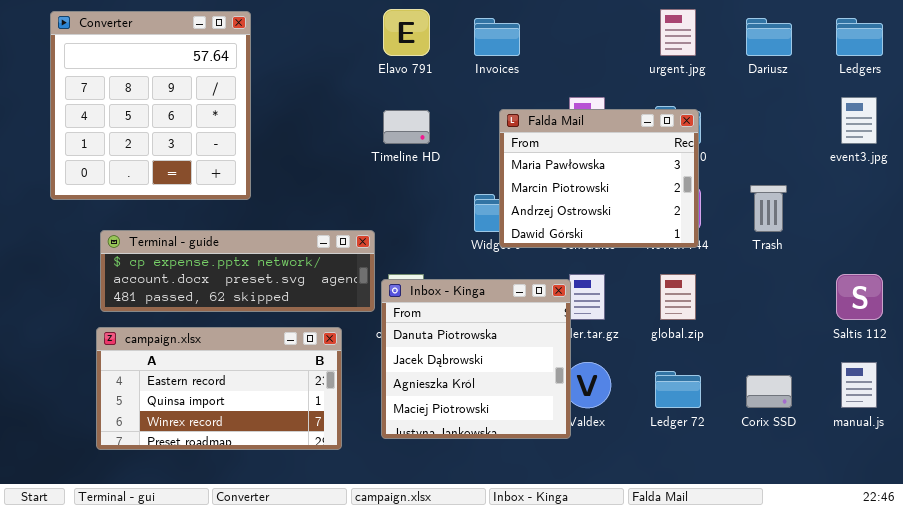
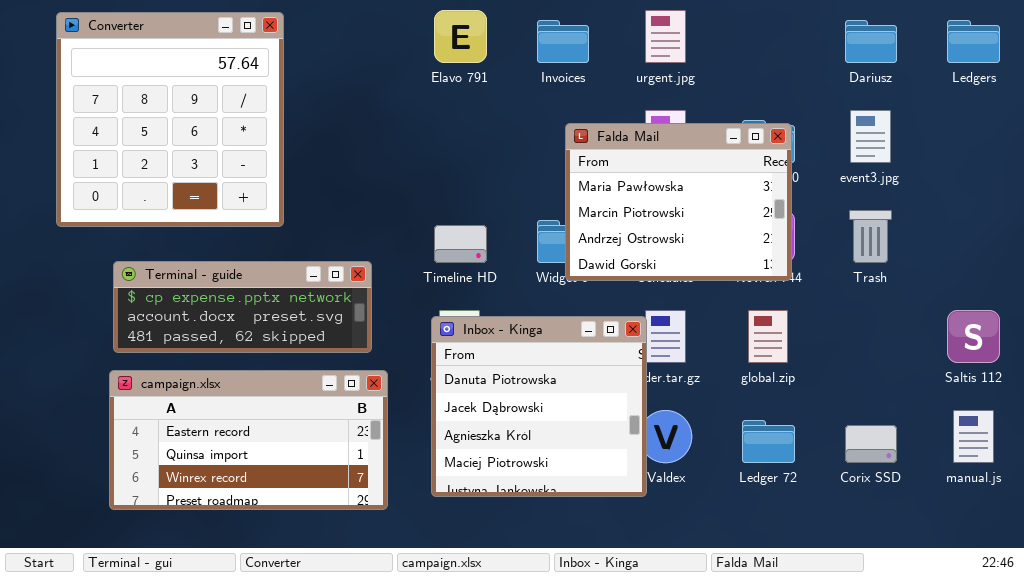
urgent.jpg: [660,9,696,56] -> [645,10,686,63], moved
event3.jpg: [841,97,877,144] -> [850,110,891,163], moved
Timeline HD: [383,110,430,144] -> [434,225,487,263], moved
Terminal - guide: [100,230,375,312] -> [113,261,372,353], resized

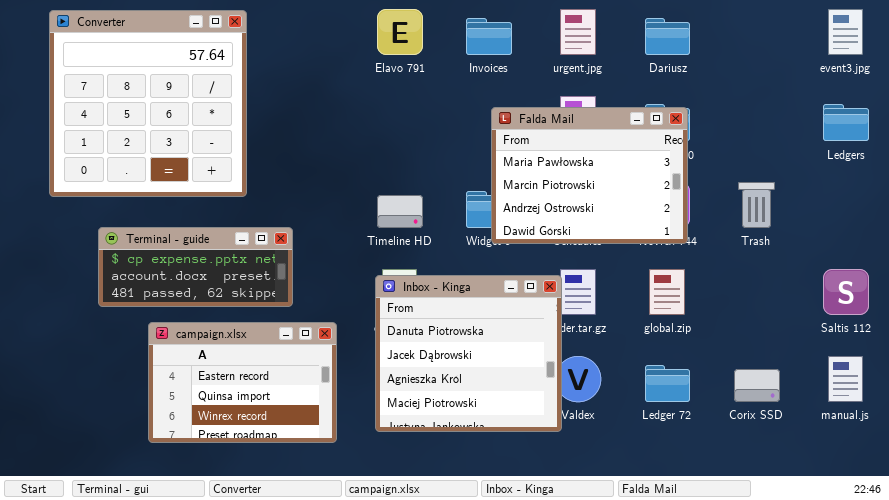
Dariusz: [845,20,897,63] -> [645,18,690,55], moved
Ledgers: [947,20,1000,63] -> [823,104,869,141], moved
event3.jpg: [850,110,891,163] -> [828,9,863,55], moved
Terminal - guide: [113,261,372,353] -> [98,227,293,307], resized
campaign.xlsx: [109,370,388,510] -> [148,322,337,443], resized

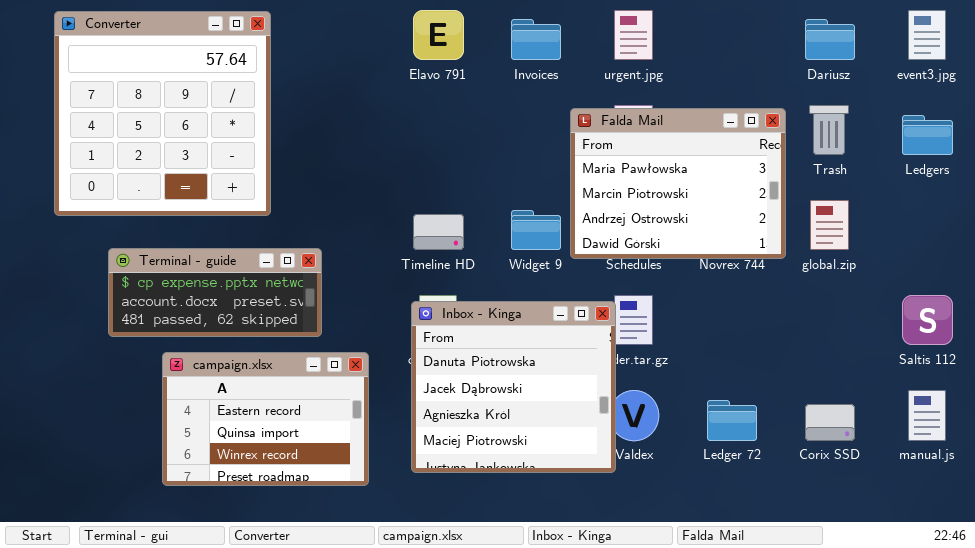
Dariusz: [645,18,690,55] -> [805,19,855,60], moved
Falda Mail: [491,107,688,244] -> [570,108,786,259], moved
Trash: [738,182,775,228] -> [809,105,849,155], moved
global.zip: [649,269,685,315] -> [810,200,849,250], moved

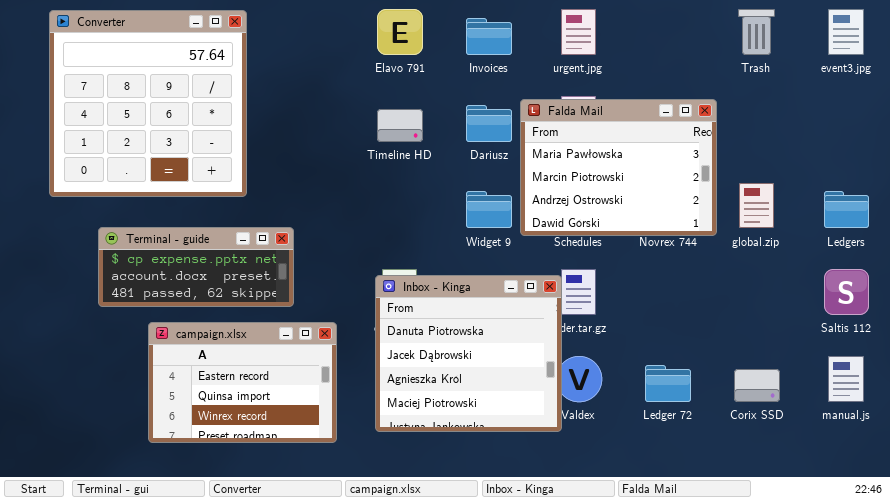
Dariusz: [805,19,855,60] -> [466,105,512,142], moved
Trash: [809,105,849,155] -> [738,9,775,55], moved
Ledgers: [902,115,953,155] -> [824,191,869,228], moved
Timeline HD: [413,214,464,250] -> [377,109,423,142], moved

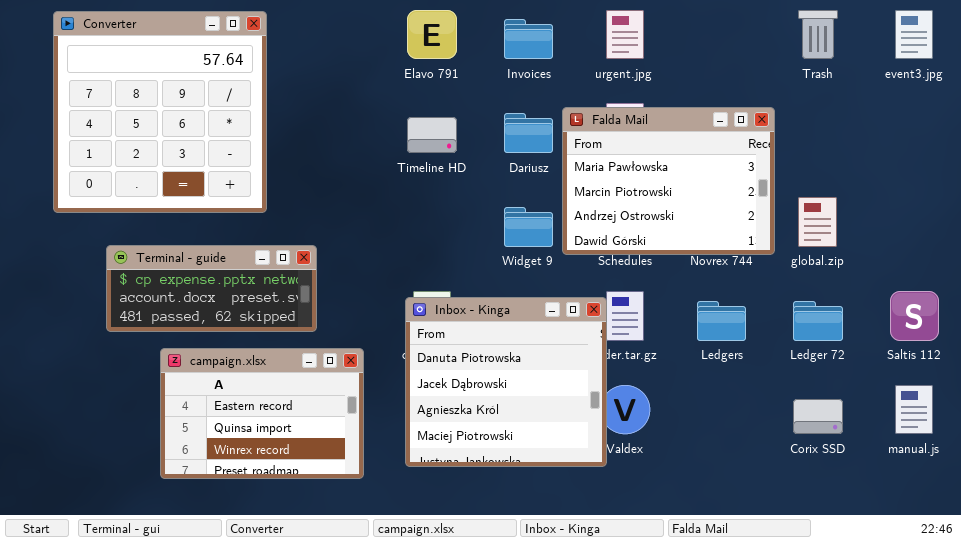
Ledgers: [824,191,869,228] -> [697,301,746,341], moved
Ledger 72: [645,365,691,402] -> [793,301,843,341], moved

